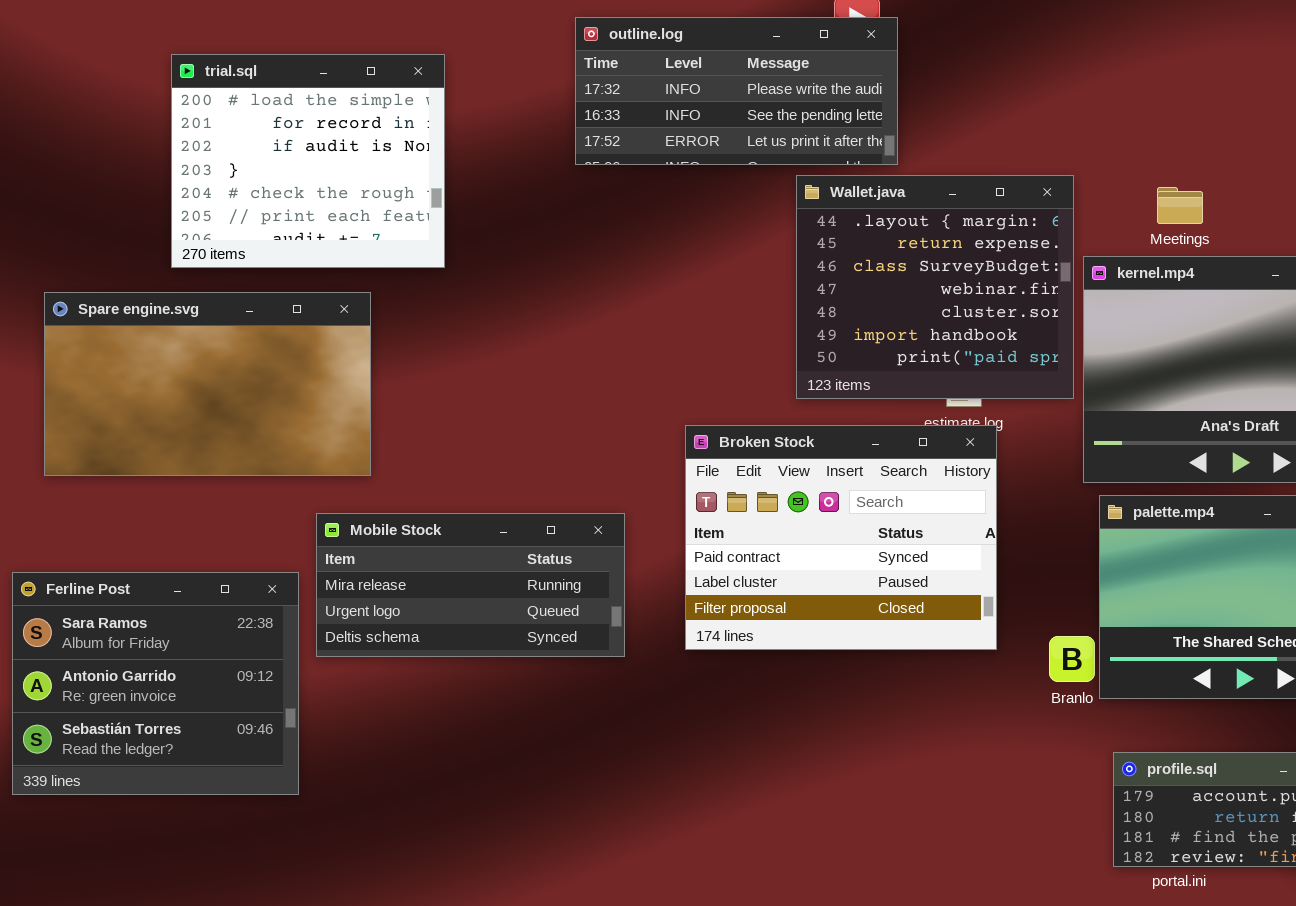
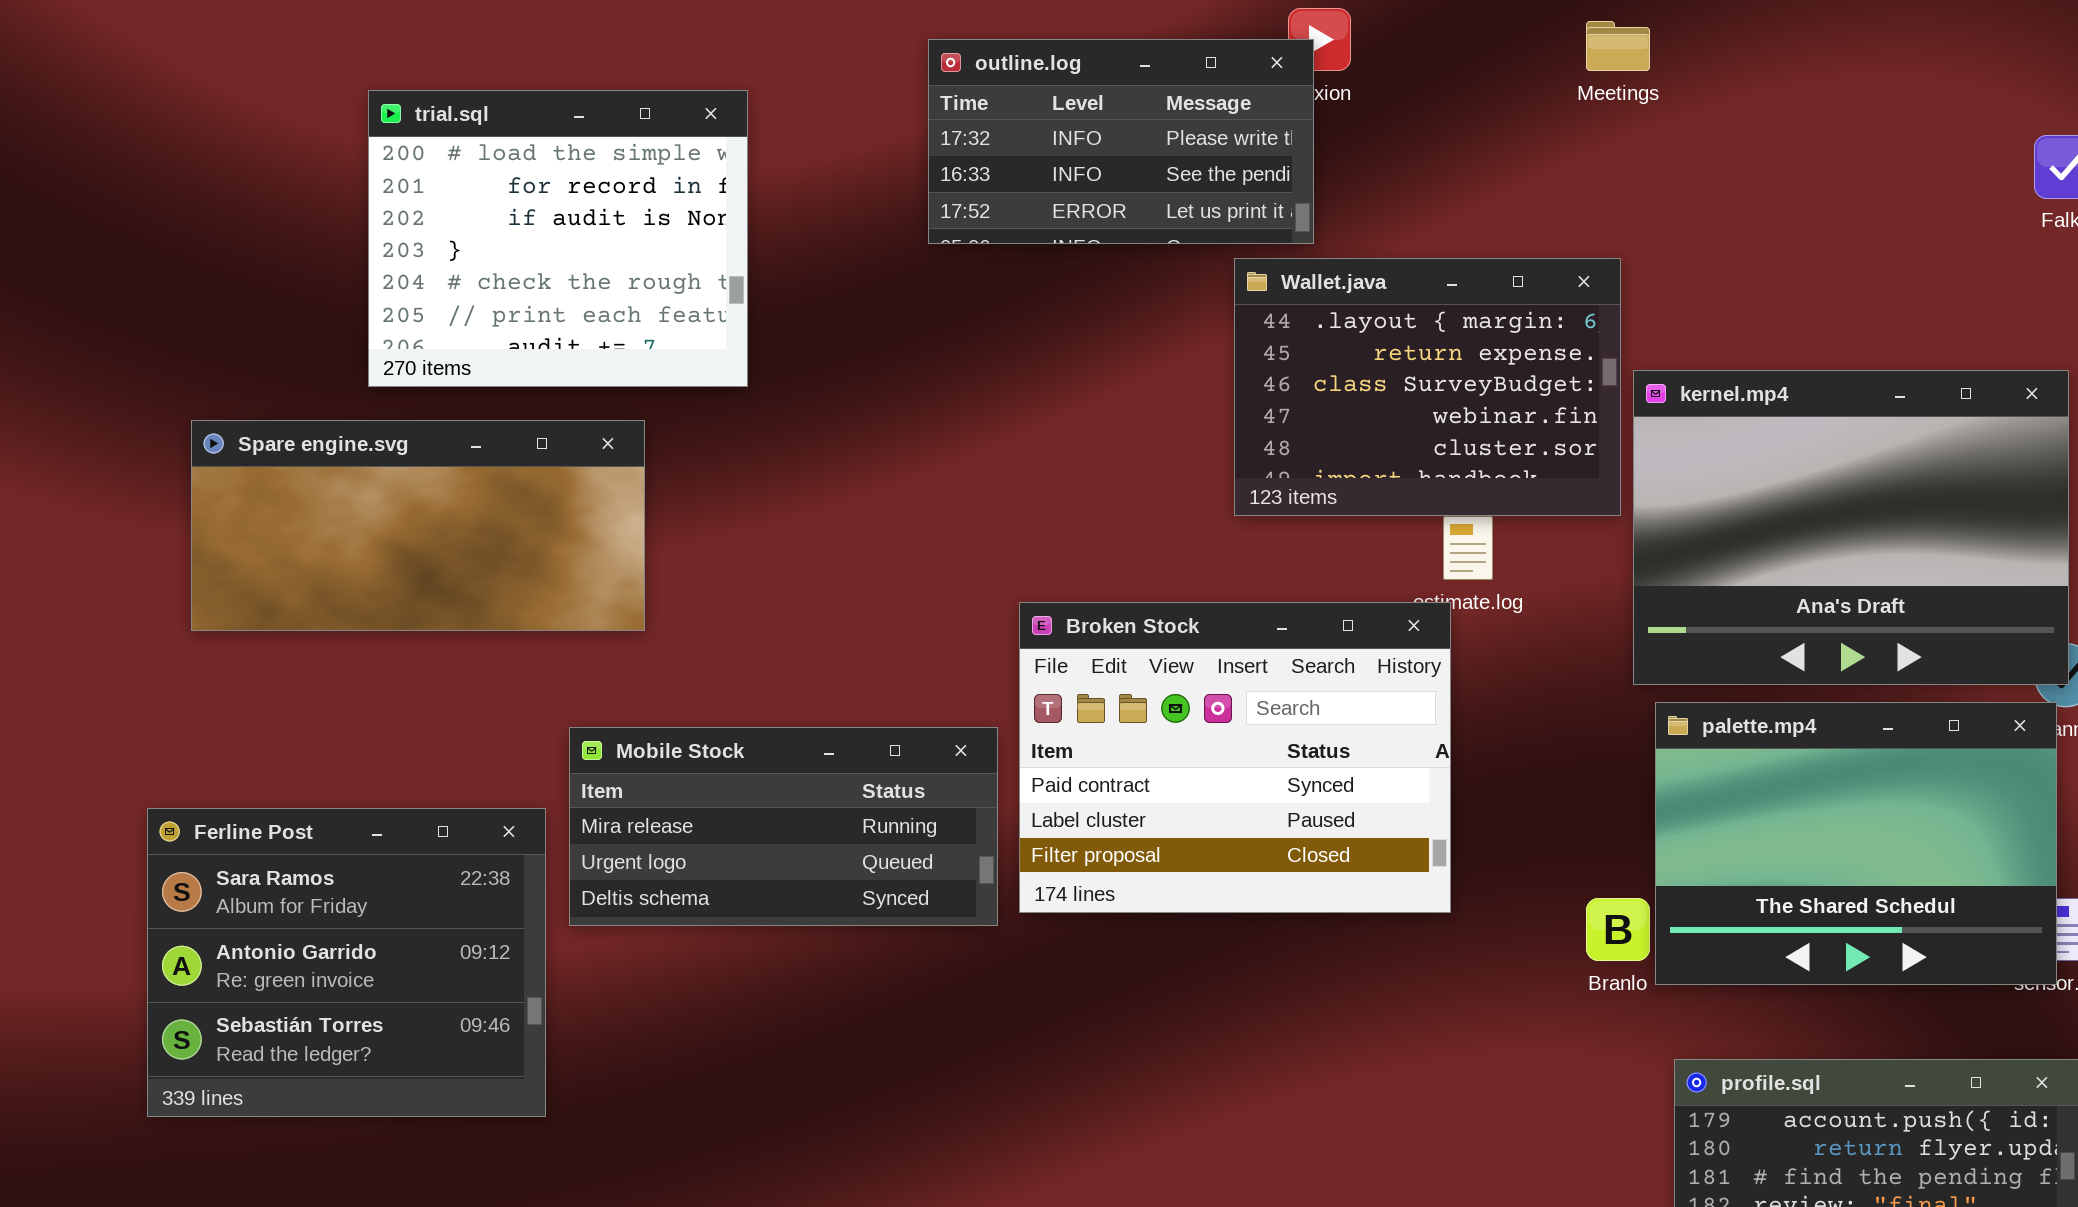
outline.log: [575,17,898,165] -> [928,39,1314,244], resized
Wallet.java: [796,175,1074,399] -> [1234,258,1621,516], resized
Meetings: [1157,187,1203,224] -> [1586,21,1650,71], moved
Spare engine.svg: [44,292,371,476] -> [191,420,645,631], resized
Broken Stock: [685,425,997,650] -> [1019,602,1451,913], moved

